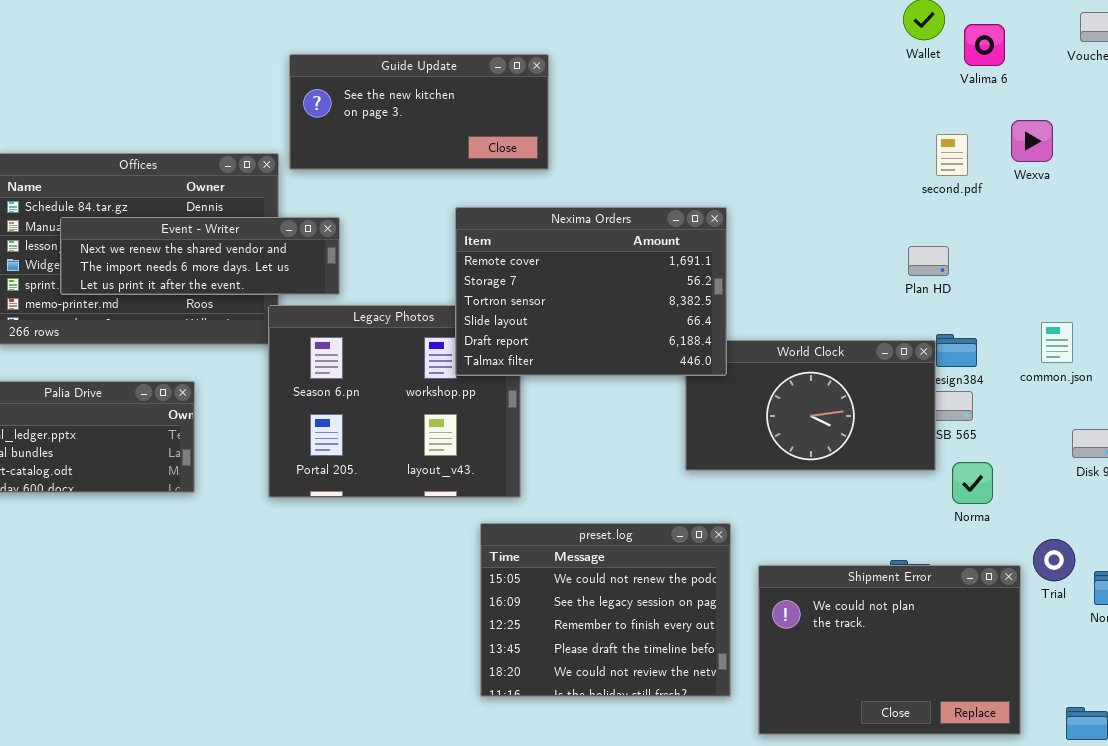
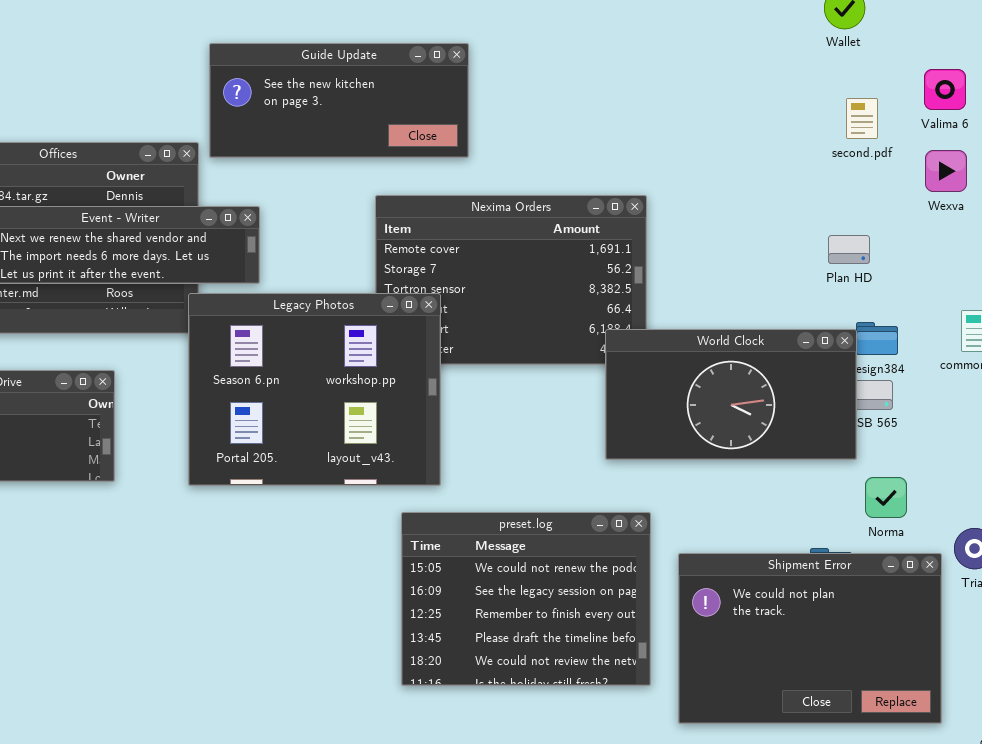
Valima 6: [964,24,1005,66] -> [924,69,966,110], moved
Wexva: [1011,120,1053,162] -> [925,150,967,192], moved
second.pdf: [936,134,968,176] -> [846,98,878,139], moved
Legacy Photos: [268,305,521,498] -> [188,293,441,486], raised
World Clock: [685,340,936,471] -> [605,329,857,460], raised
Norma: [952,462,993,504] -> [865,477,907,518], moved

